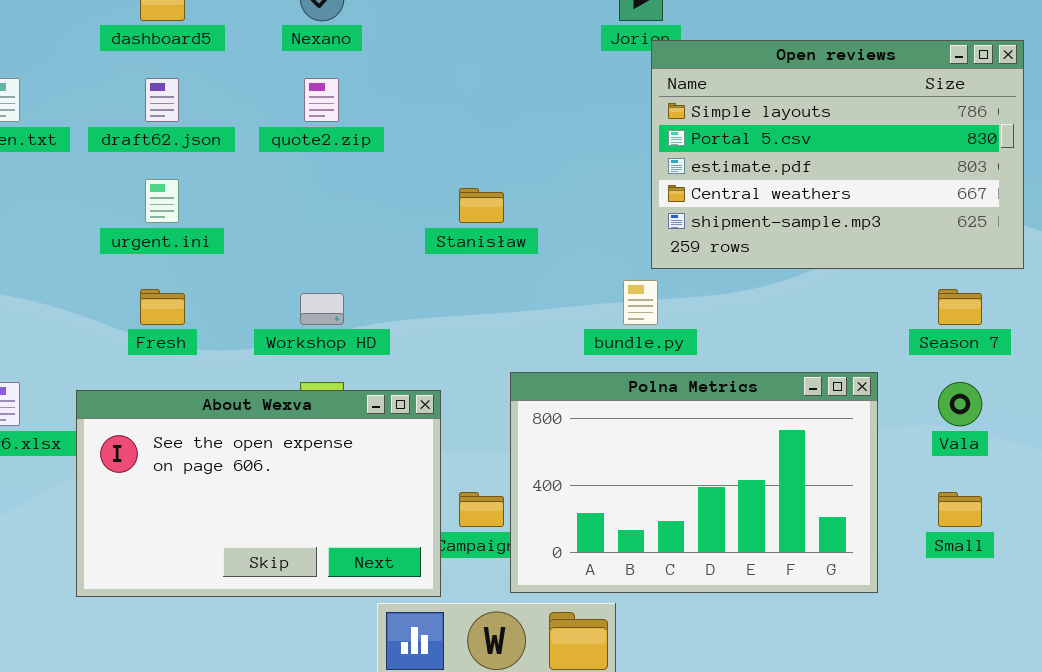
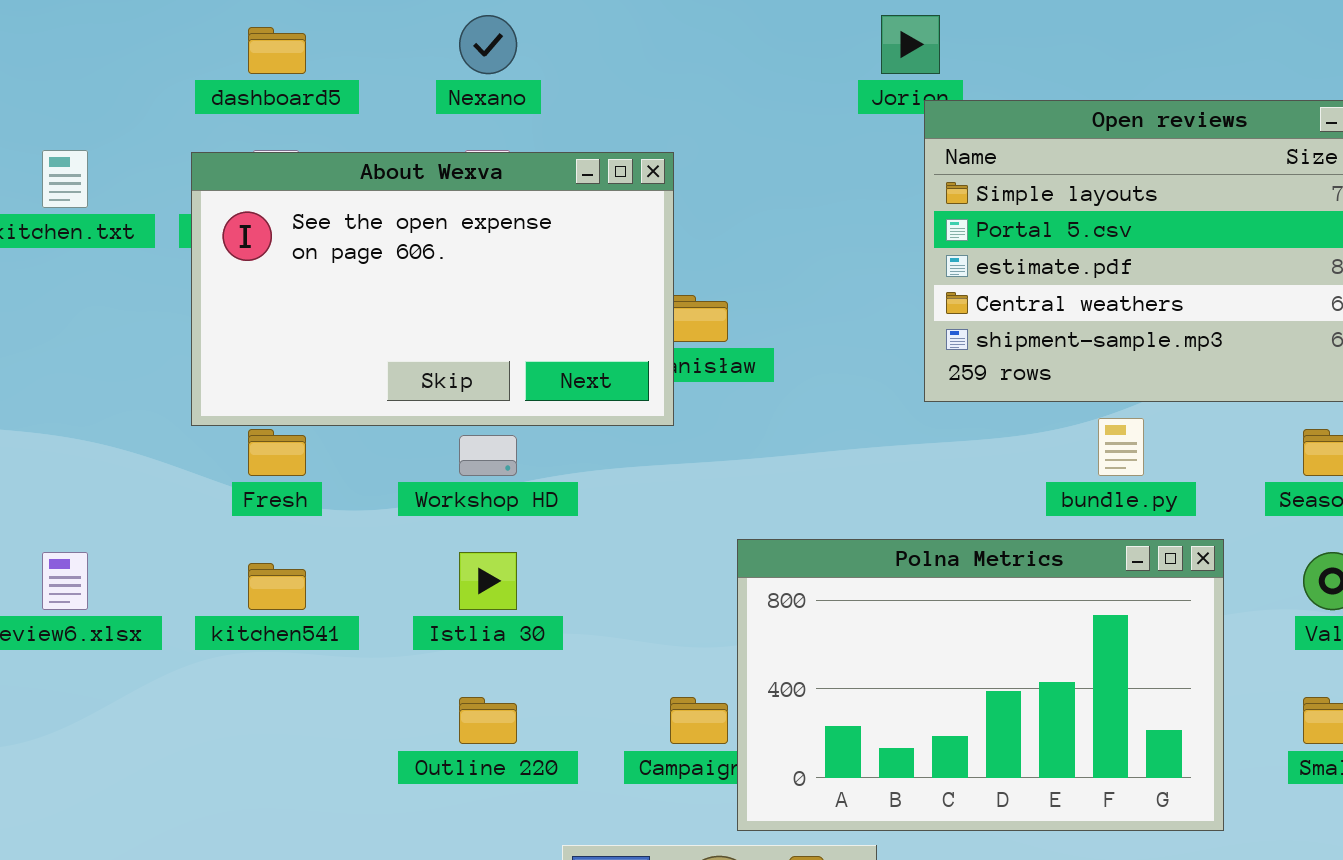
bundle.py: [623,280,658,325] -> [1098,418,1144,476], moved
About Wexva: [76,390,441,597] -> [191,152,674,426], moved

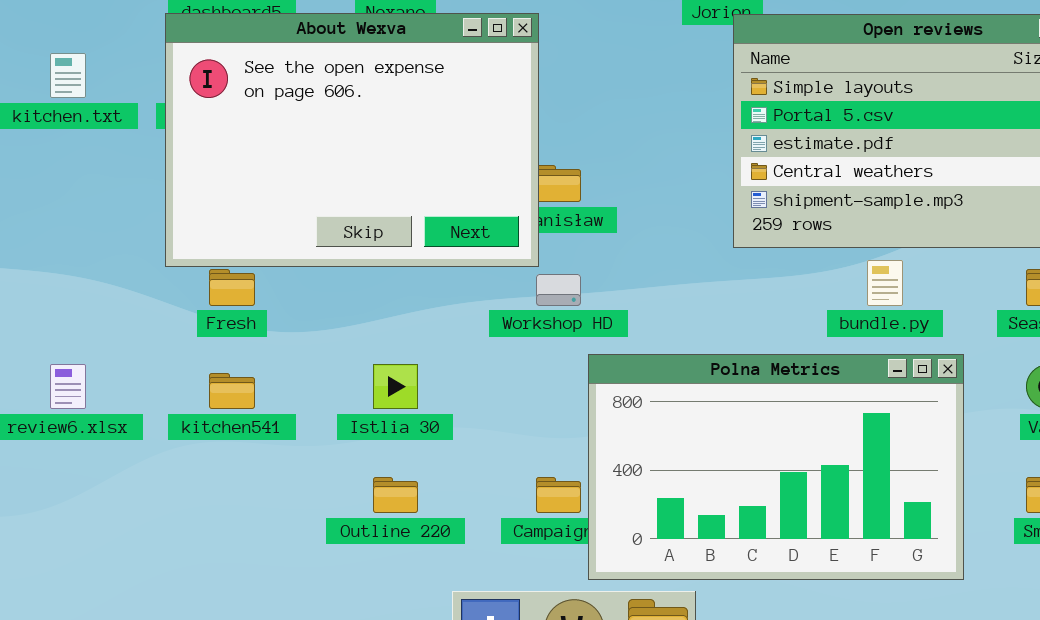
About Wexva: [191,152,674,426] -> [165,13,539,267], resized
Workshop HD: [459,435,517,476] -> [536,274,581,306], moved

